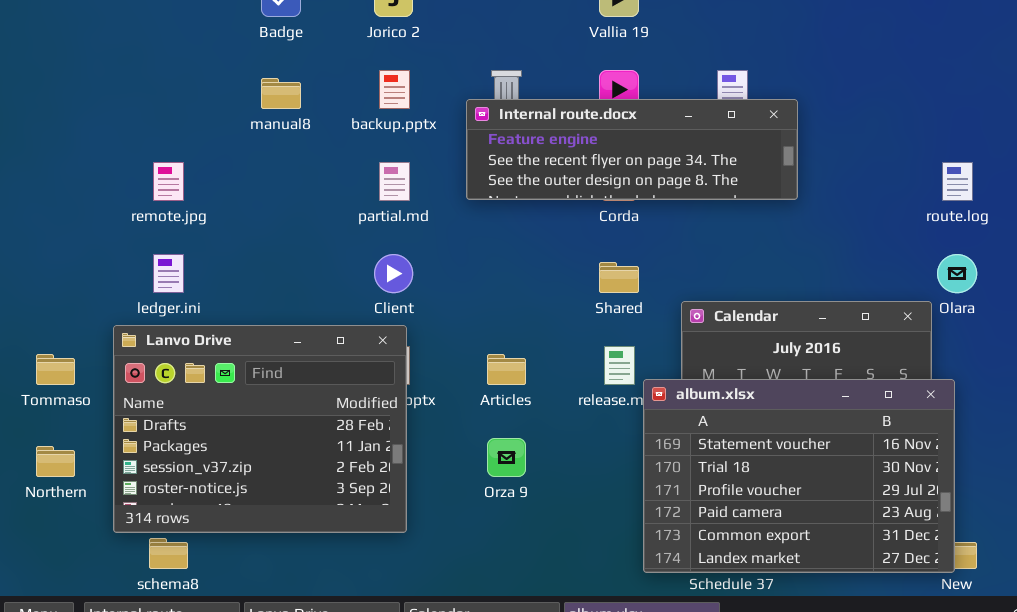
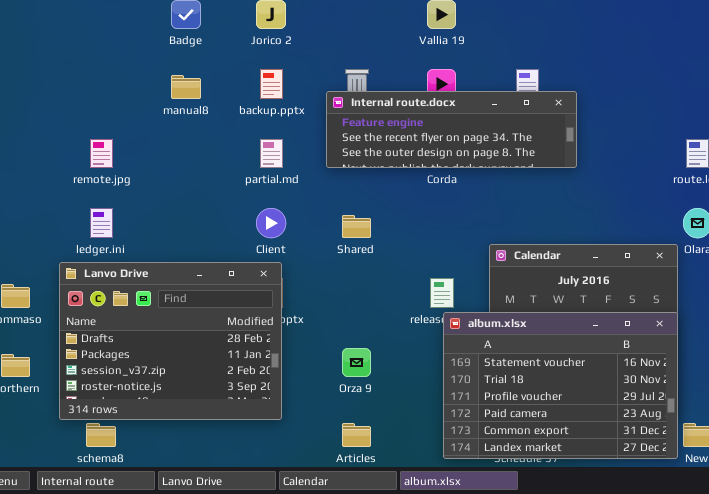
Shared: [599,262,639,293] -> [342,215,371,238], moved
Articles: [487,354,526,385] -> [342,423,371,447], moved
album.xlsx: [643,379,955,573] -> [443,312,678,459], moved

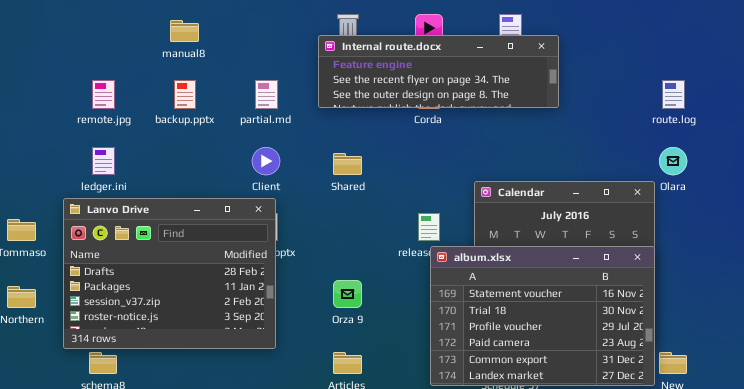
backup.pptx: [260,69,283,99] -> [174,80,196,109], moved

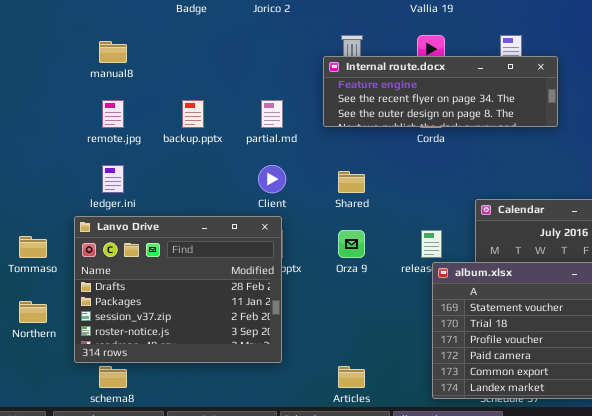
manual8: [170,20,199,42] -> [99,41,127,63], moved
Orza 9: [333,280,362,308] -> [338,230,365,258], moved

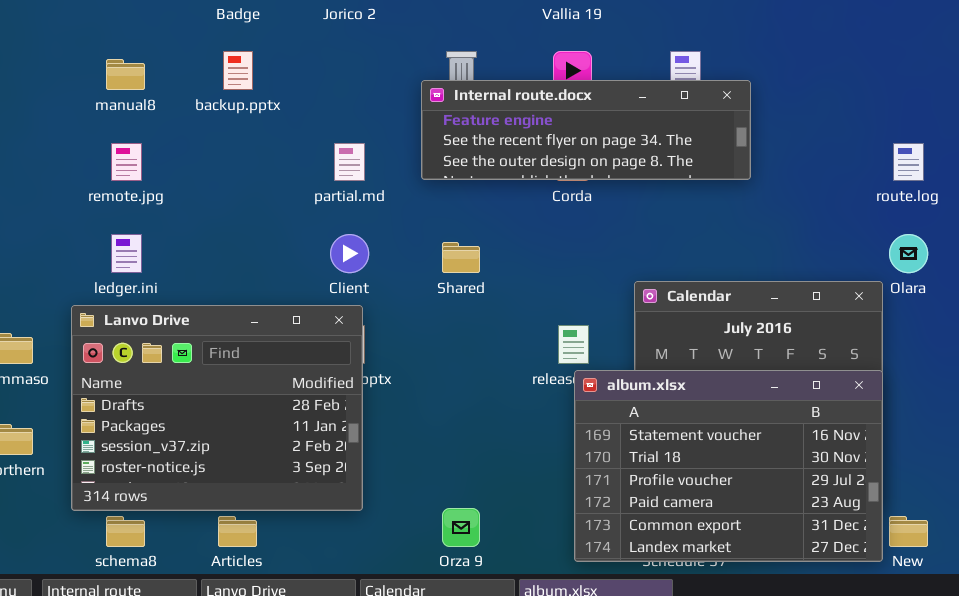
backup.pptx: [182,100,204,128] -> [223,51,253,90], moved
Orza 9: [338,230,365,258] -> [442,508,480,547], moved
Articles: [338,366,365,388] -> [218,516,257,547], moved

